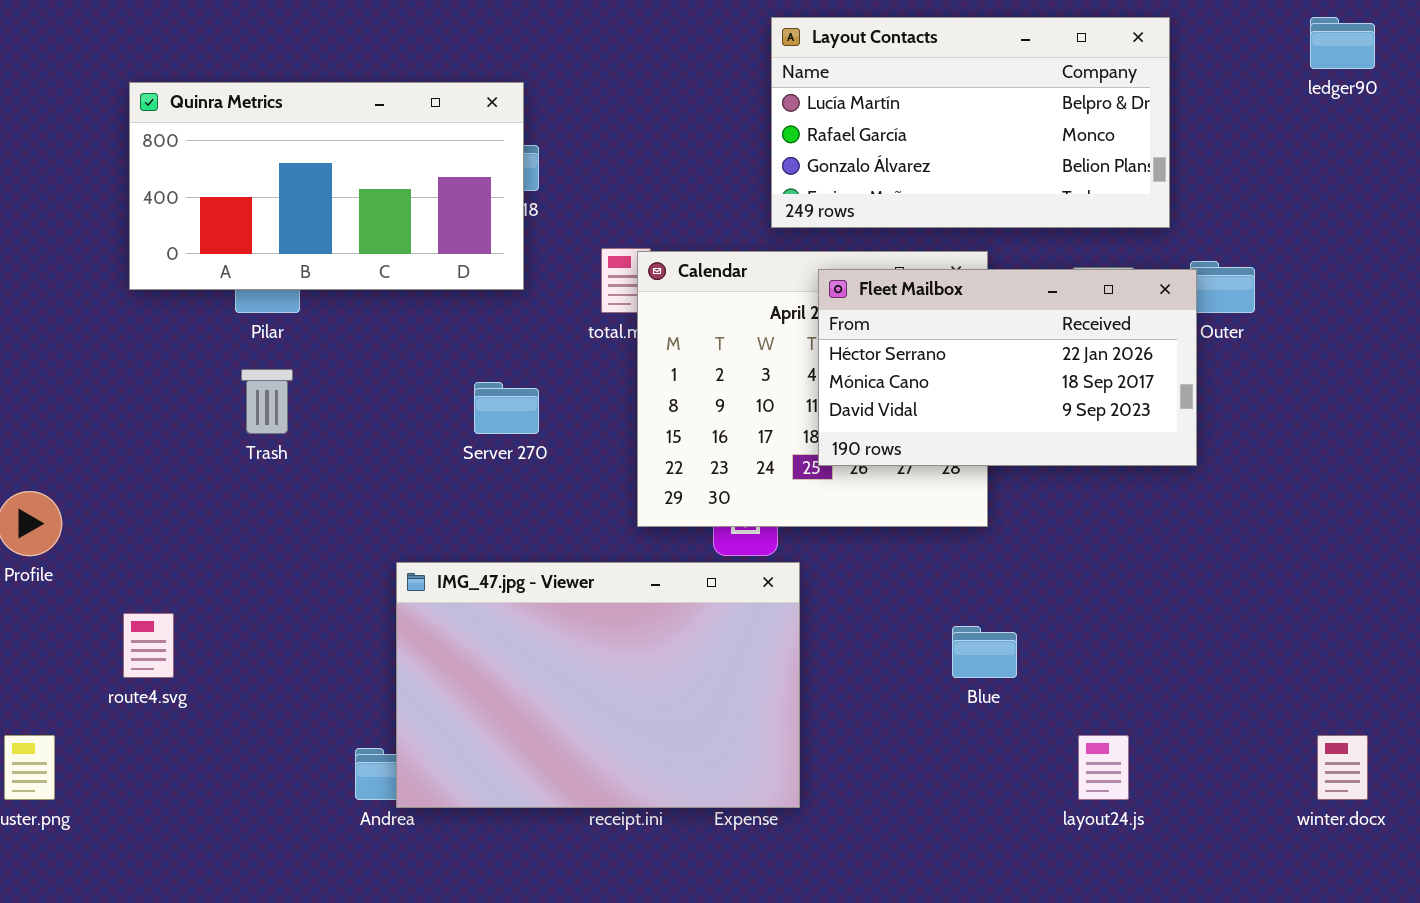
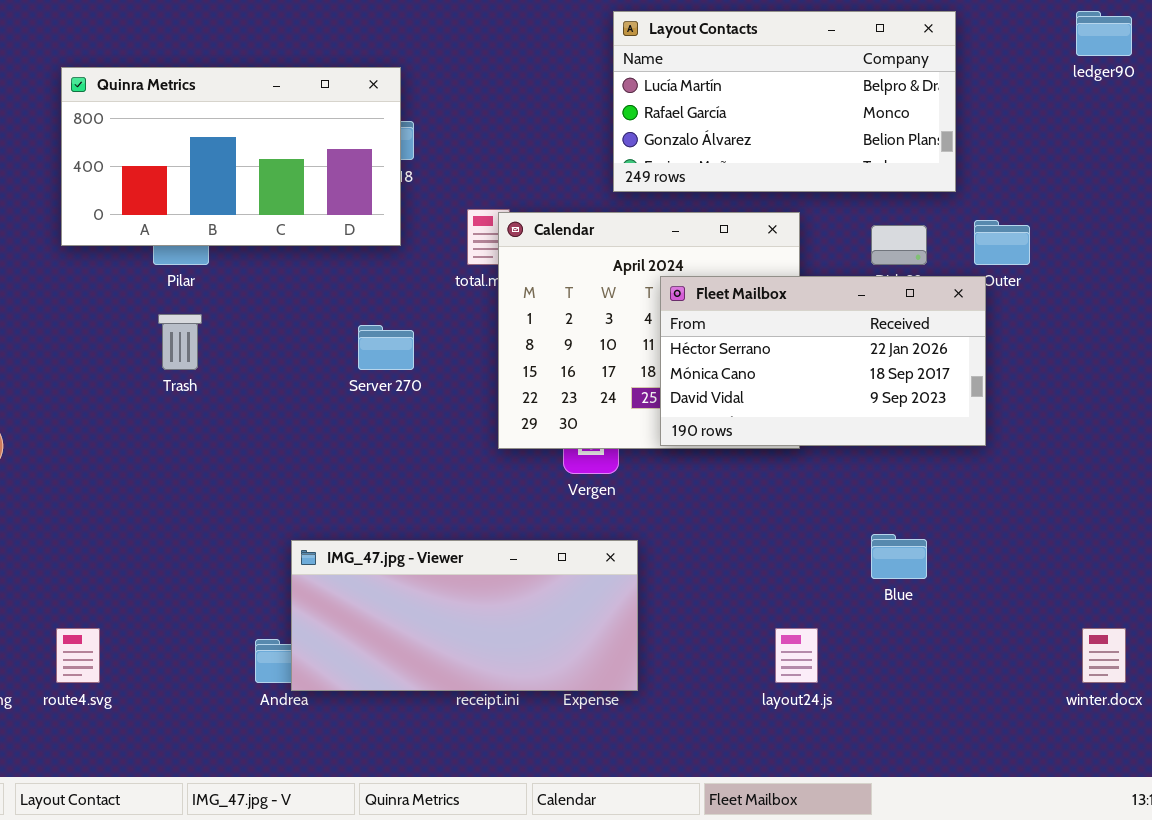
Fleet Mailbox: [818,269,1197,466] -> [660,276,986,446], moved
IMG_47.jpg - Viewer: [396,562,800,808] -> [291,540,638,691], resized
route4.svg: [123,613,174,678] -> [56,628,100,683], moved
Blue: [952,626,1017,678] -> [871,534,927,579], moved
layout24.js: [1078,735,1129,800] -> [775,628,818,683], moved

